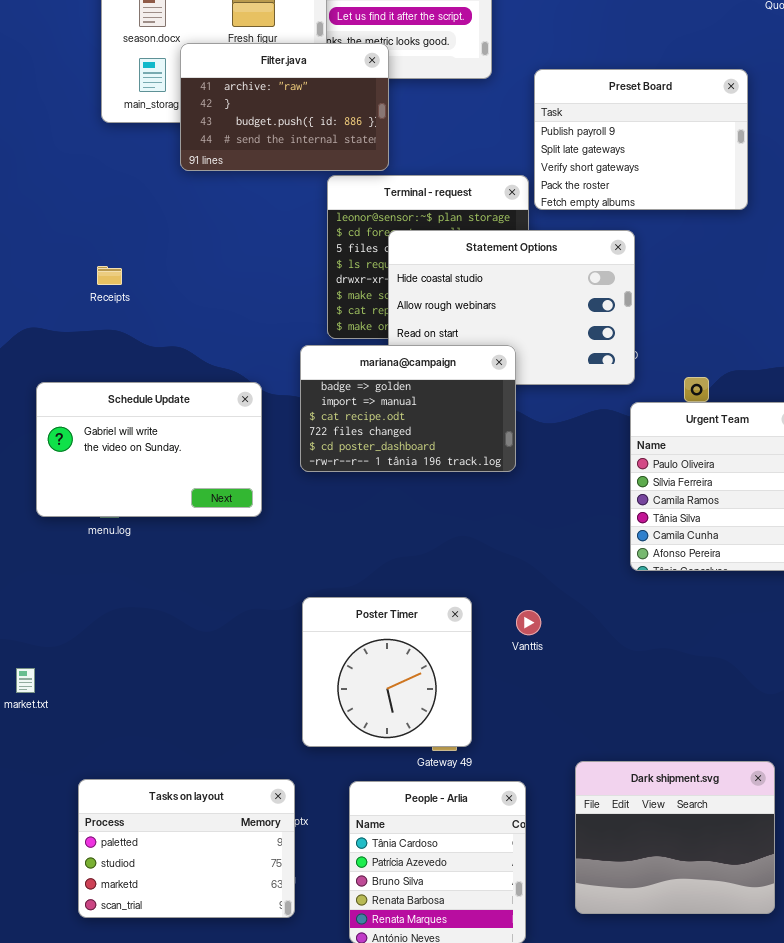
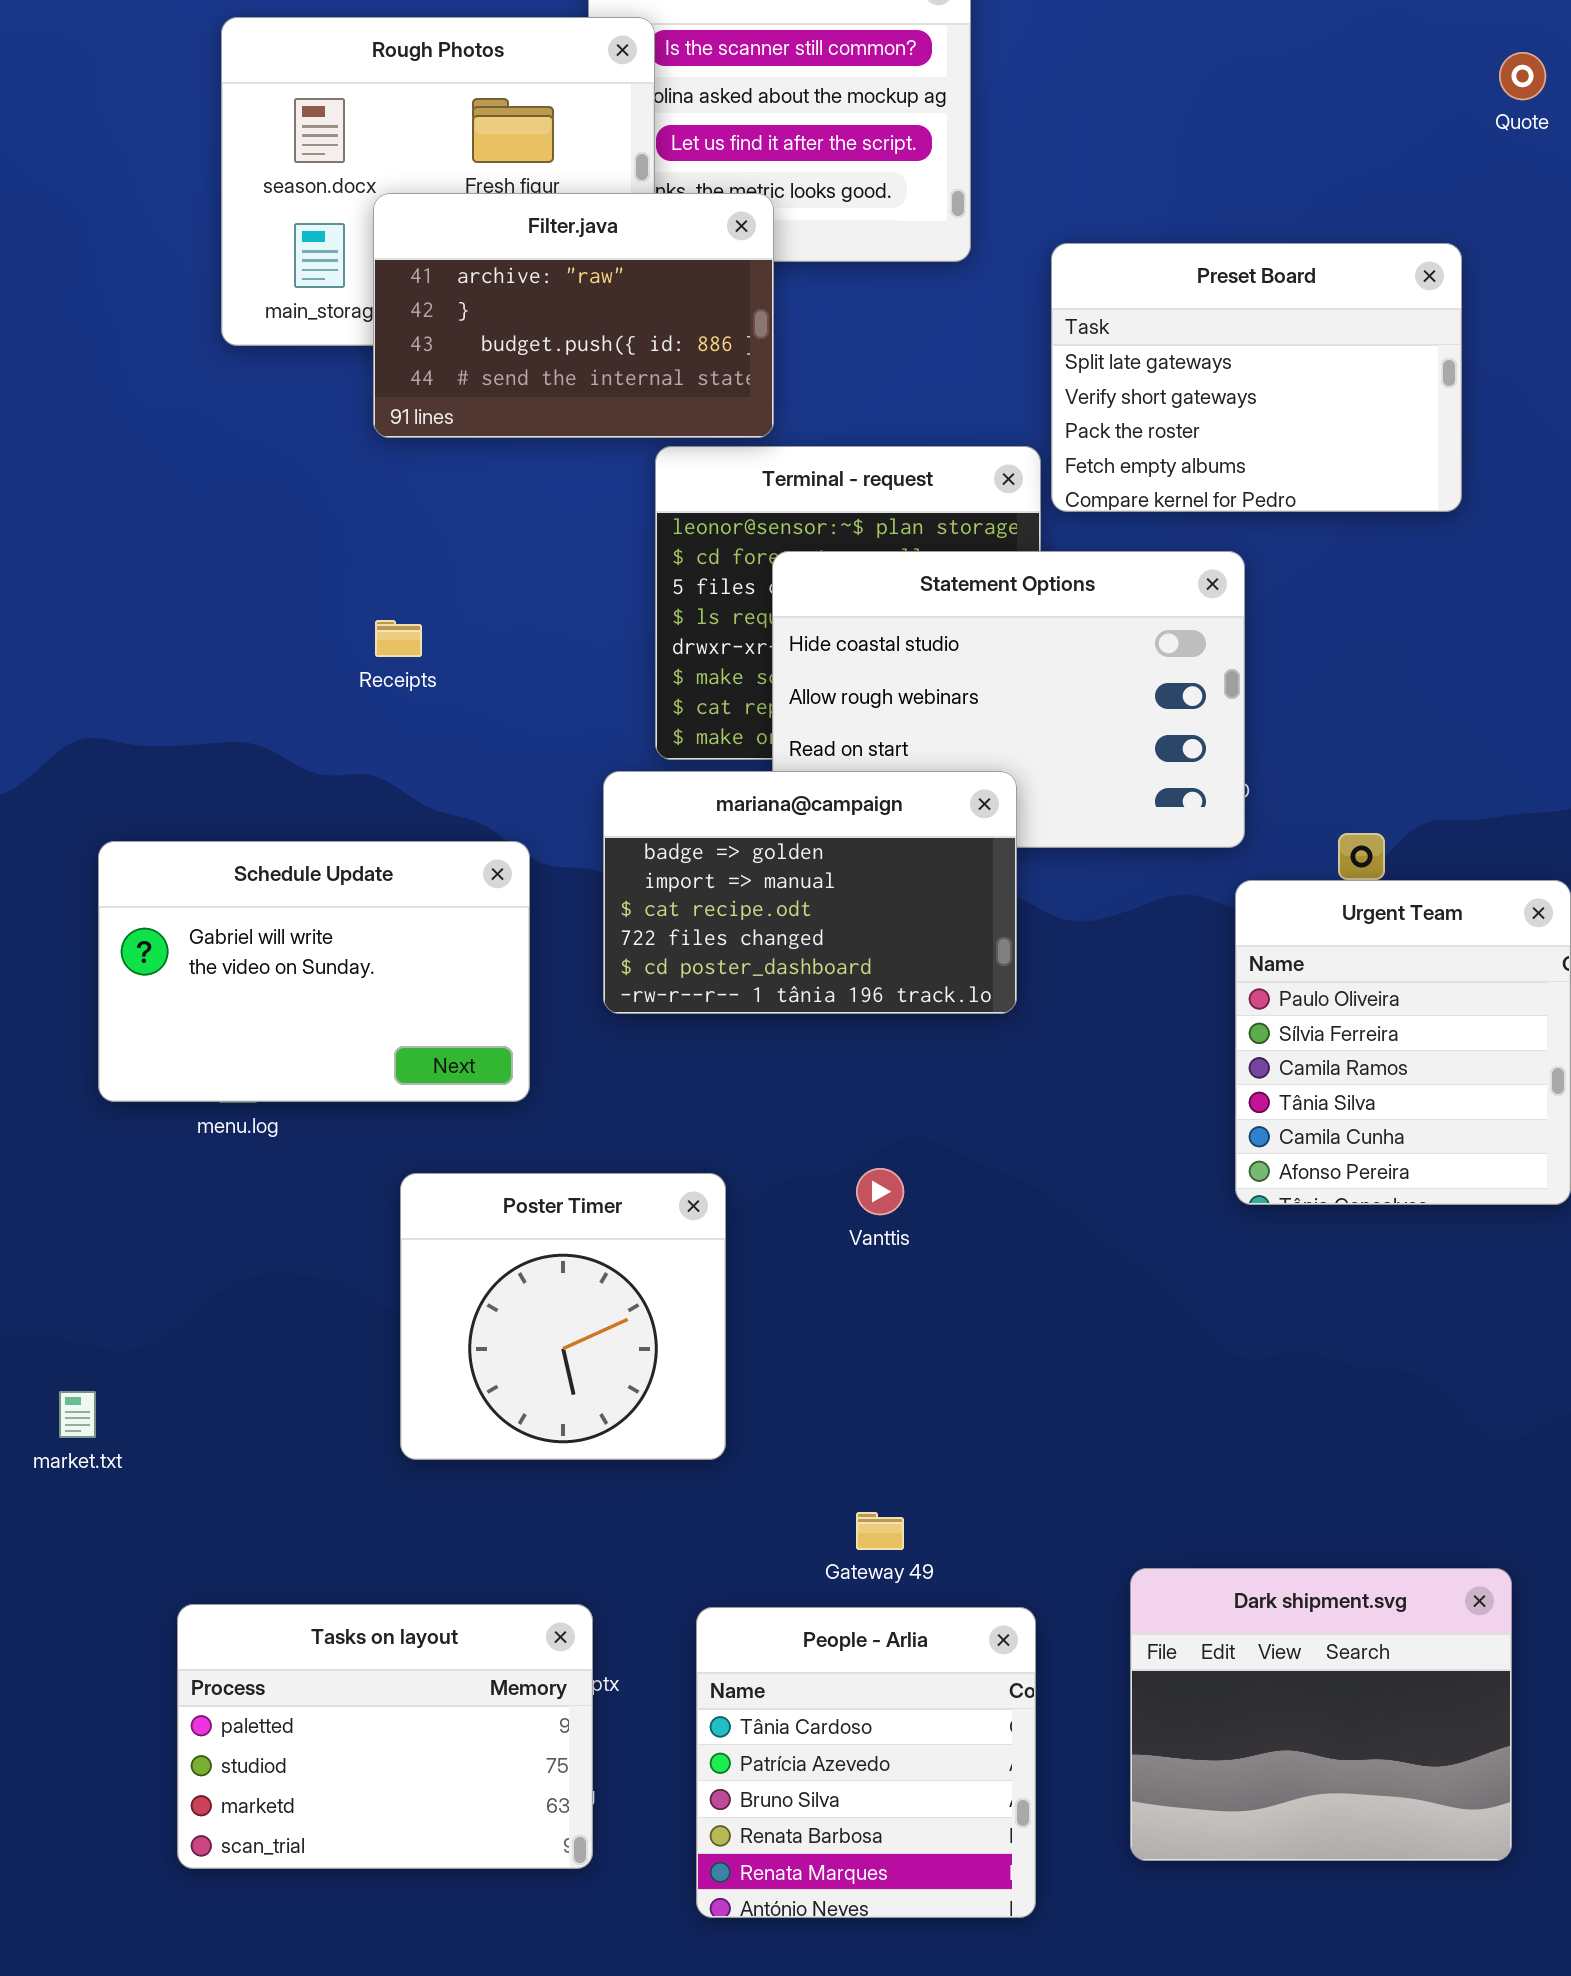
Preset Board: [534,69,748,210] -> [1051,243,1462,512], scrolled down 1 row
Receipts: [97,266,122,285] -> [375,620,422,657], moved
Poster Timer: [302,597,472,747] -> [400,1173,726,1460], moved
Vanttis: [516,610,541,635] -> [856,1168,904,1215], moved

